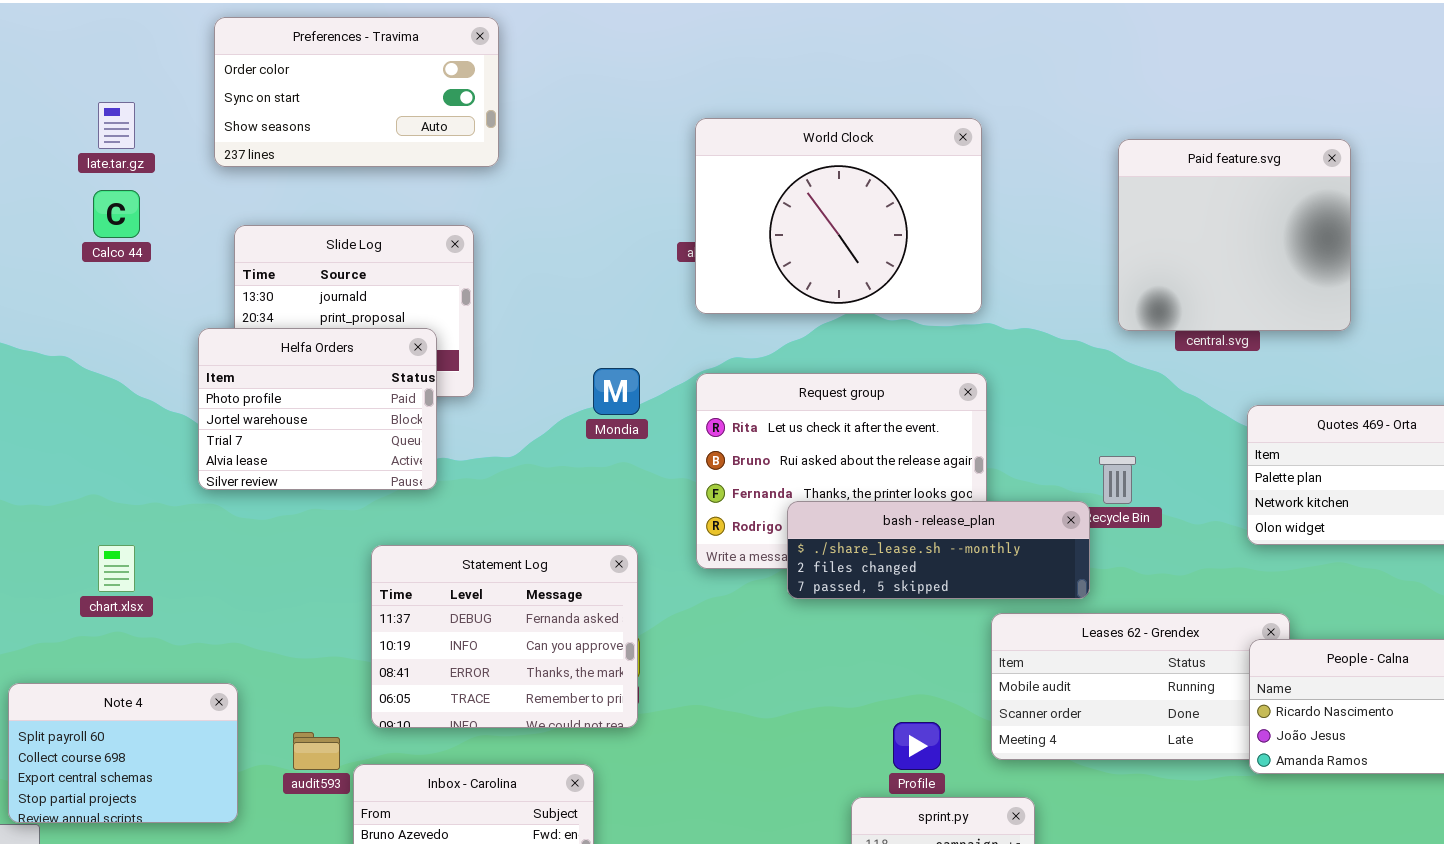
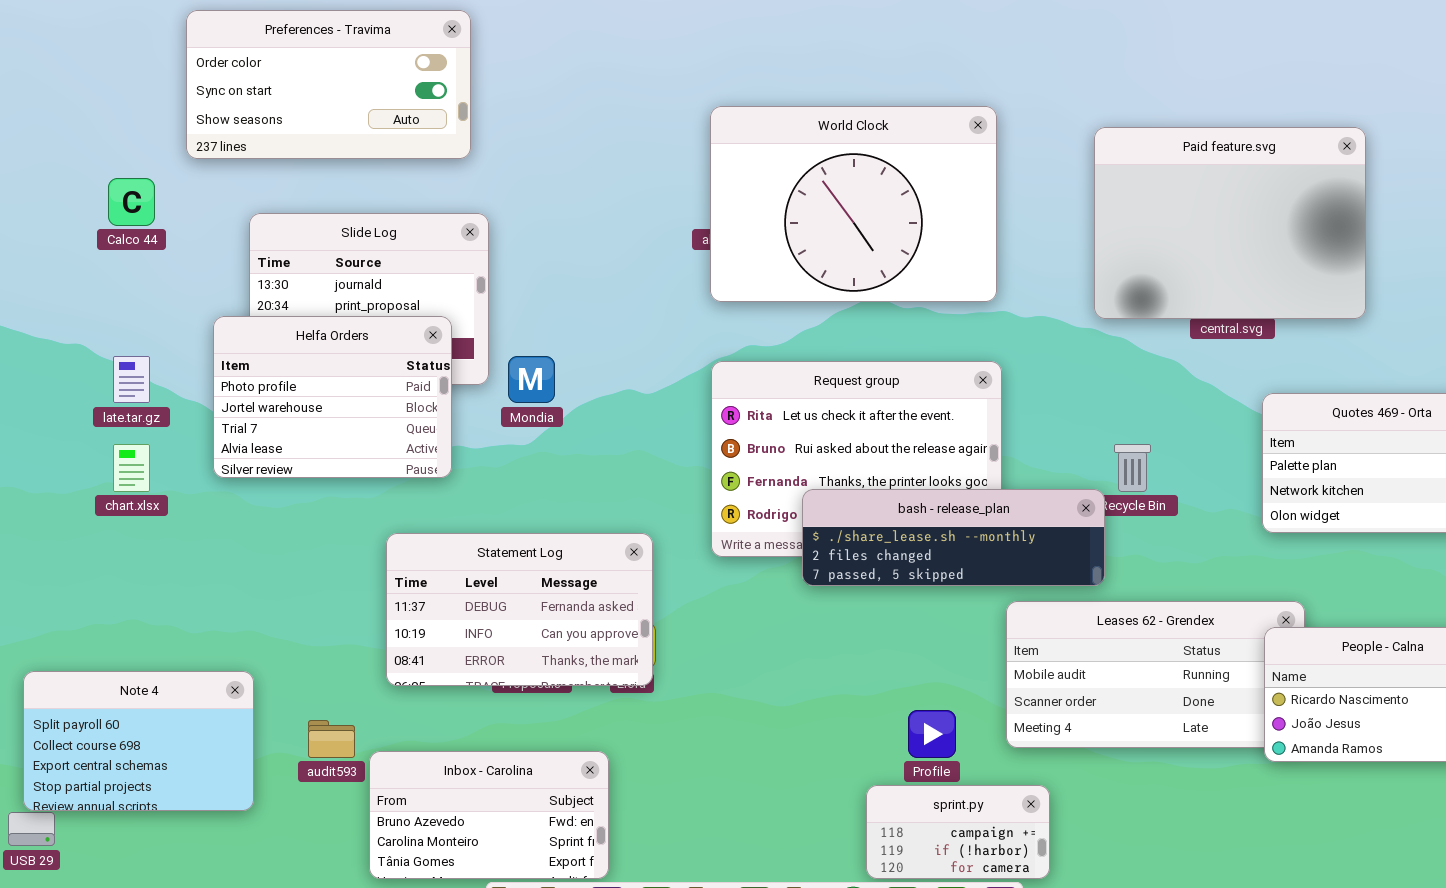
Preferences - Travima: [214,17,499,167] -> [186,10,471,159], moved
late.tar.gz: [98,102,135,149] -> [113,356,150,403], moved
Paid feature.svg: [1118,139,1351,331] -> [1094,127,1366,319], resized
Mondia: [593,368,640,415] -> [508,356,555,403], moved
chart.xlsx: [98,545,135,592] -> [113,444,150,492], moved
Statement Log: [371,545,638,728] -> [386,533,653,686], resized

